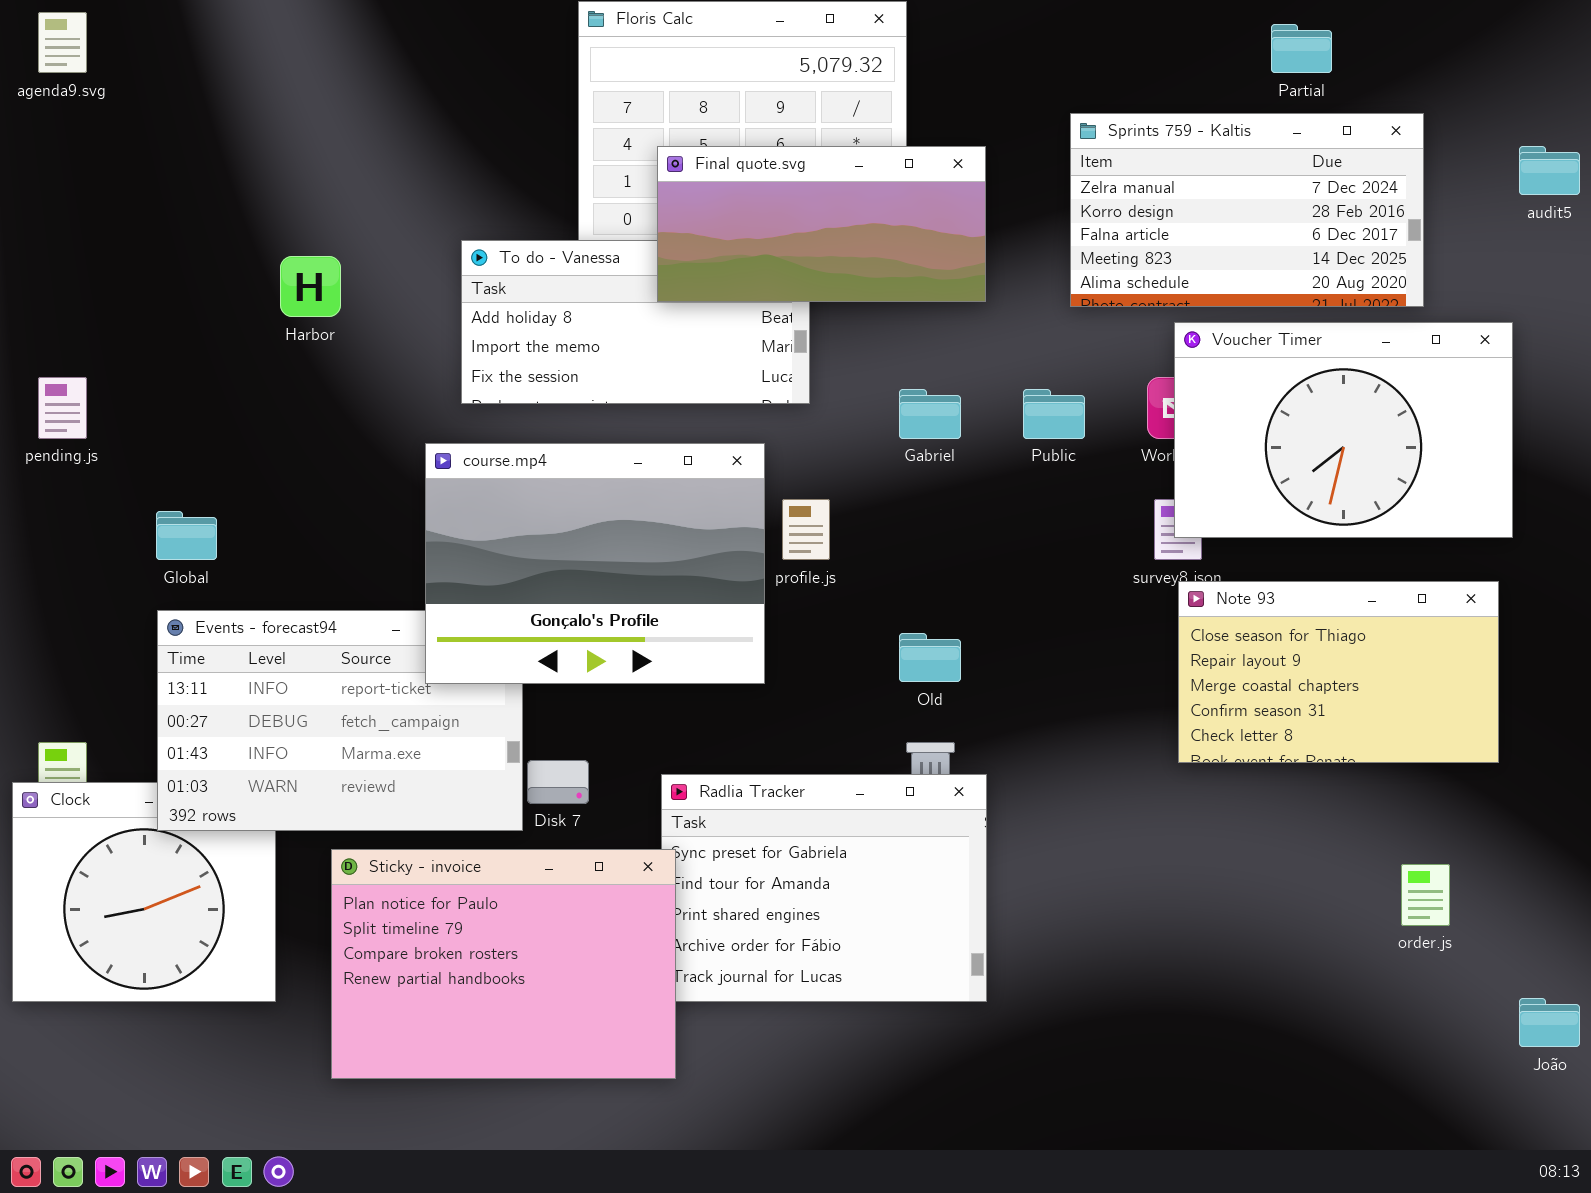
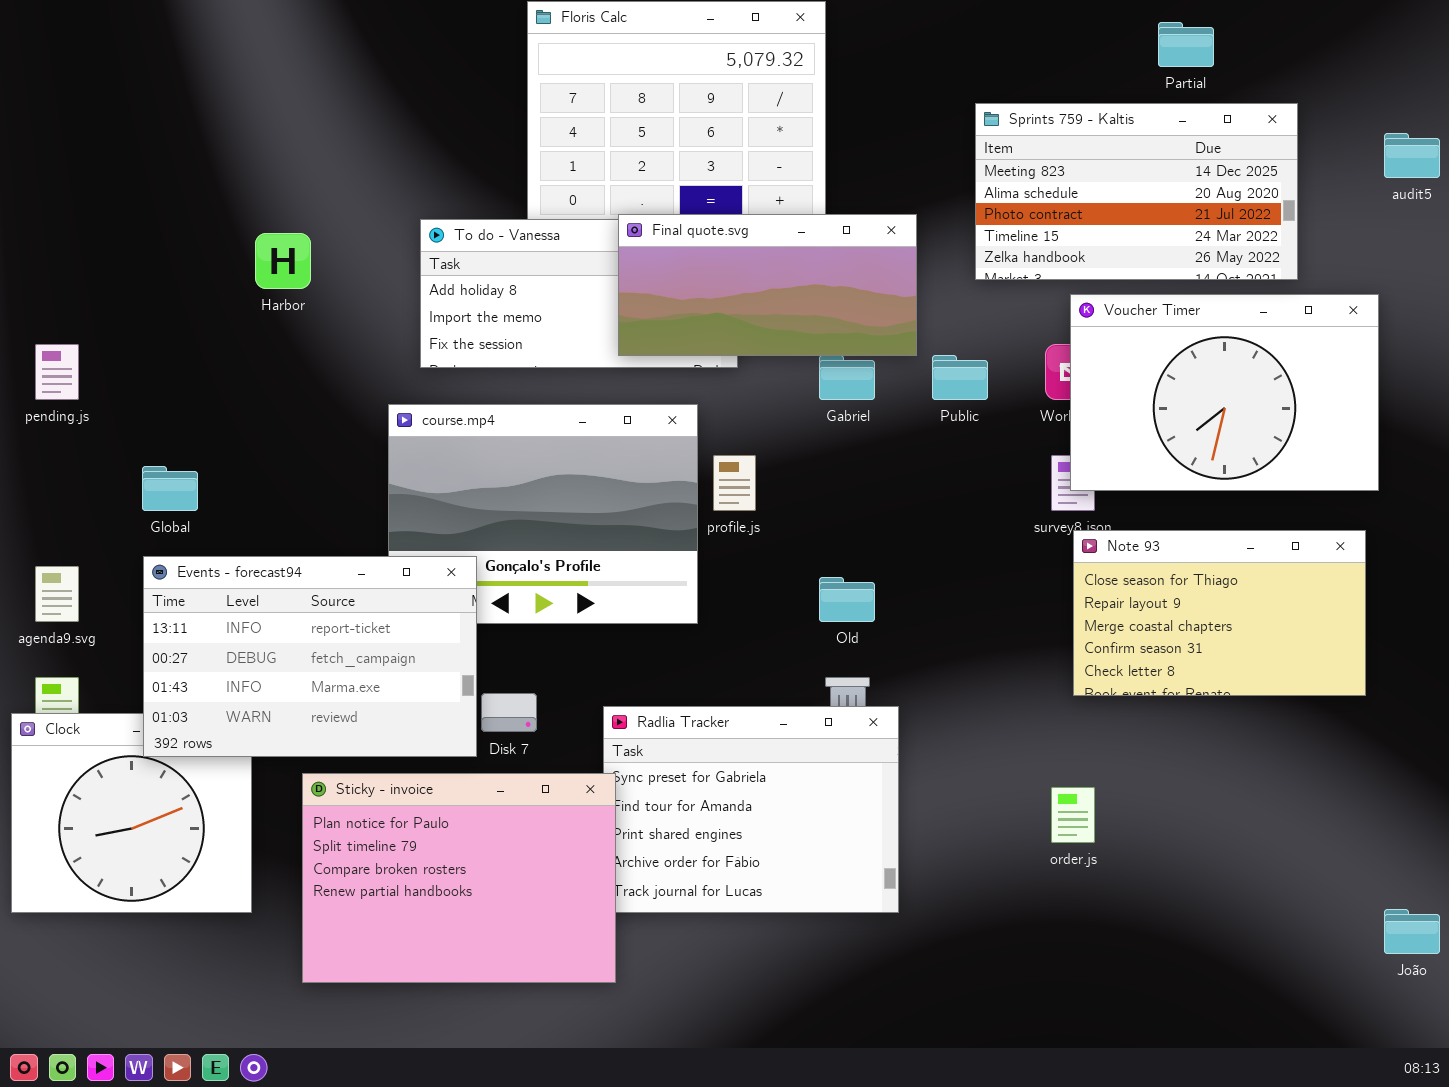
agenda9.svg: [38,12,87,73] -> [35,566,79,622], moved
Sprints 759 - Kaltis: [1070,113,1424,307] -> [975,103,1298,280], scrolled down 3 rows
Final quote.svg: [657,146,986,302] -> [618,214,917,356], moved
Events - forecast94: [157,610,523,831] -> [143,556,477,757], raised
order.js: [1401,864,1450,926] -> [1051,787,1095,843], moved

